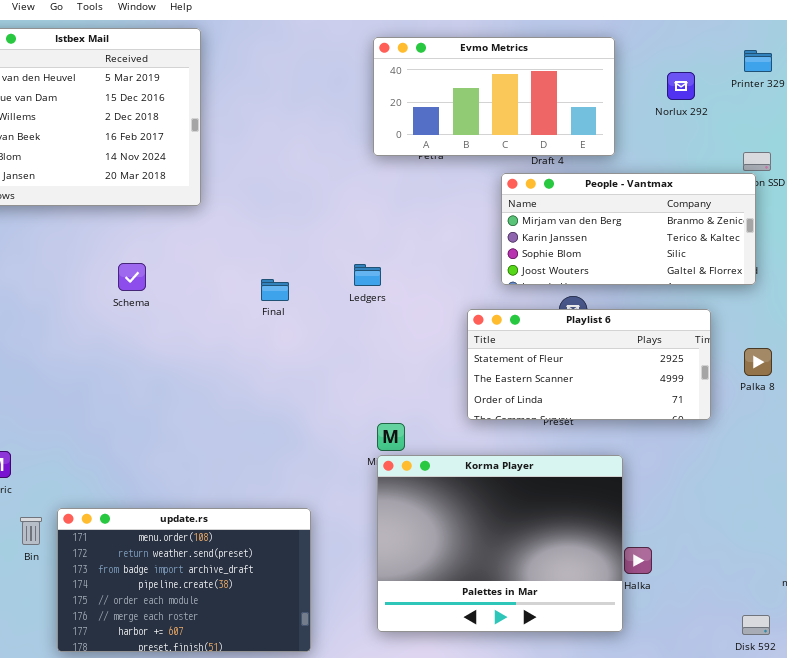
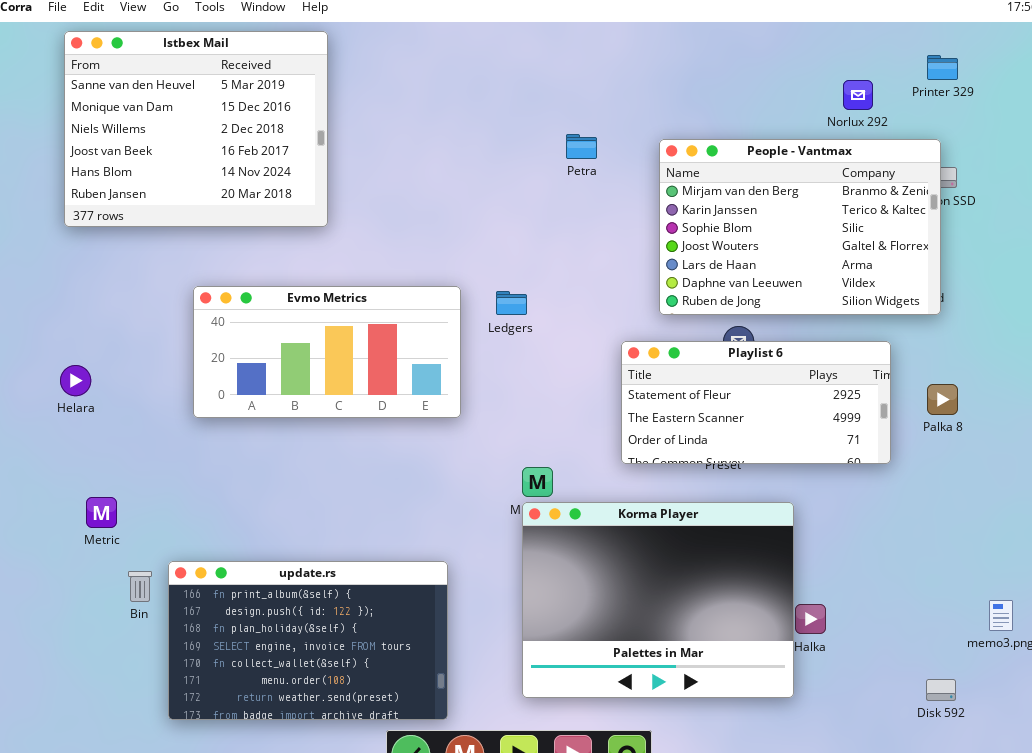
Evmo Metrics: [373,37,615,156] -> [193,286,461,418], moved
People - Vantmax: [501,173,756,285] -> [659,139,941,315], resized
update.rs: [57,508,311,652] -> [168,561,448,720], scrolled up 5 rows

